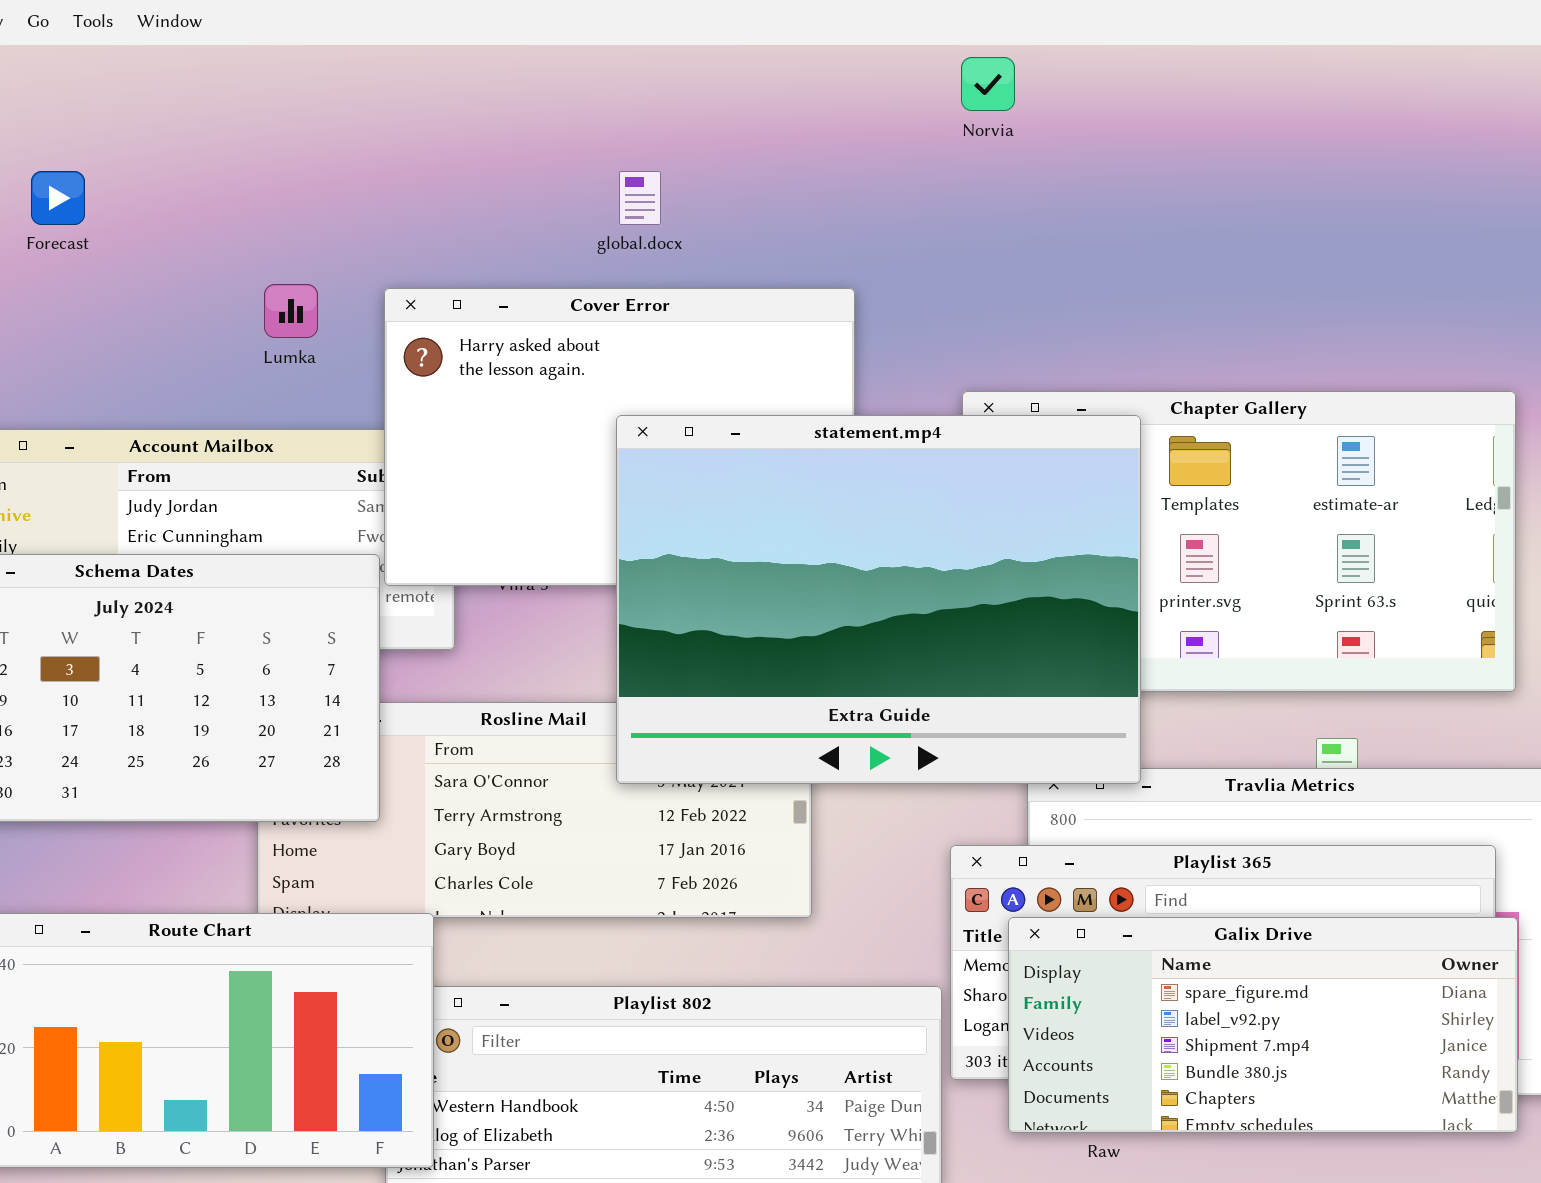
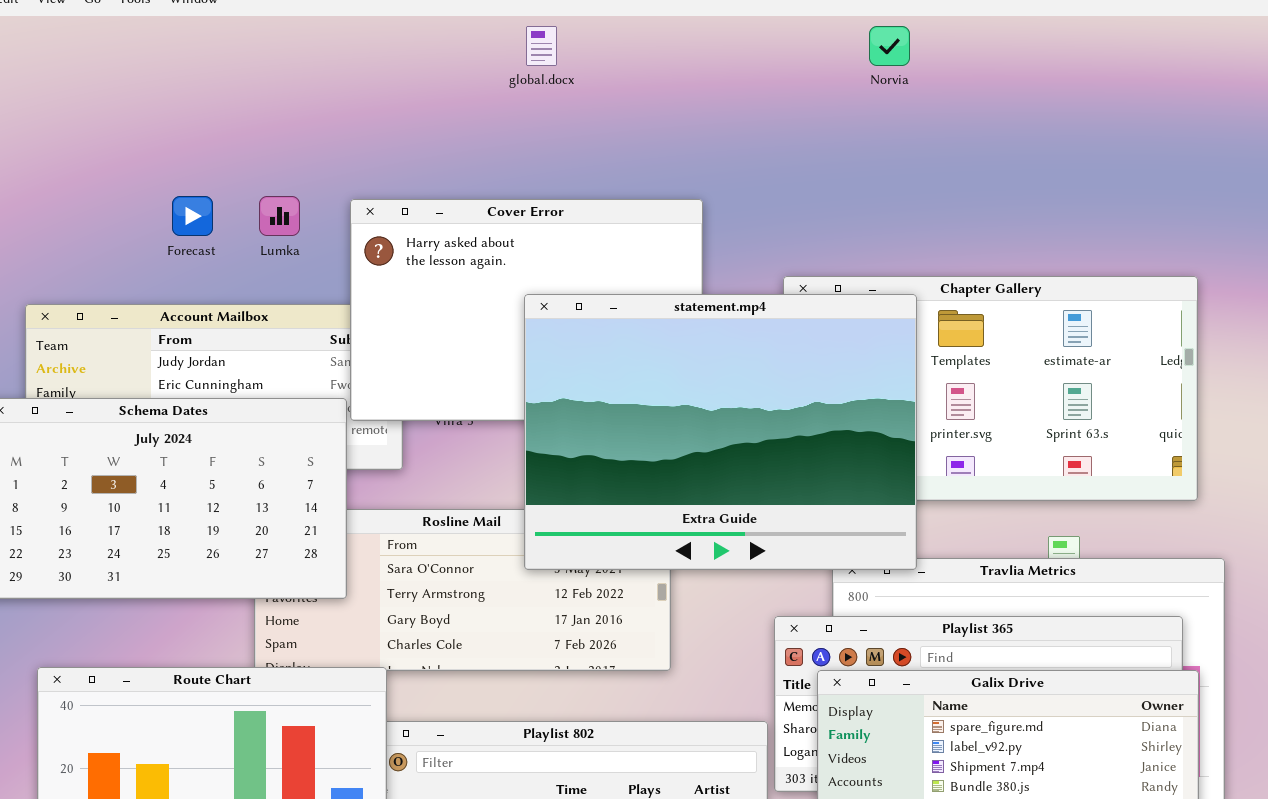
Norvia: [961,57,1015,111] -> [869,26,910,66], moved
Forecast: [31,171,85,225] -> [172,196,213,236], moved
global.docx: [619,171,661,225] -> [526,26,557,66], moved

